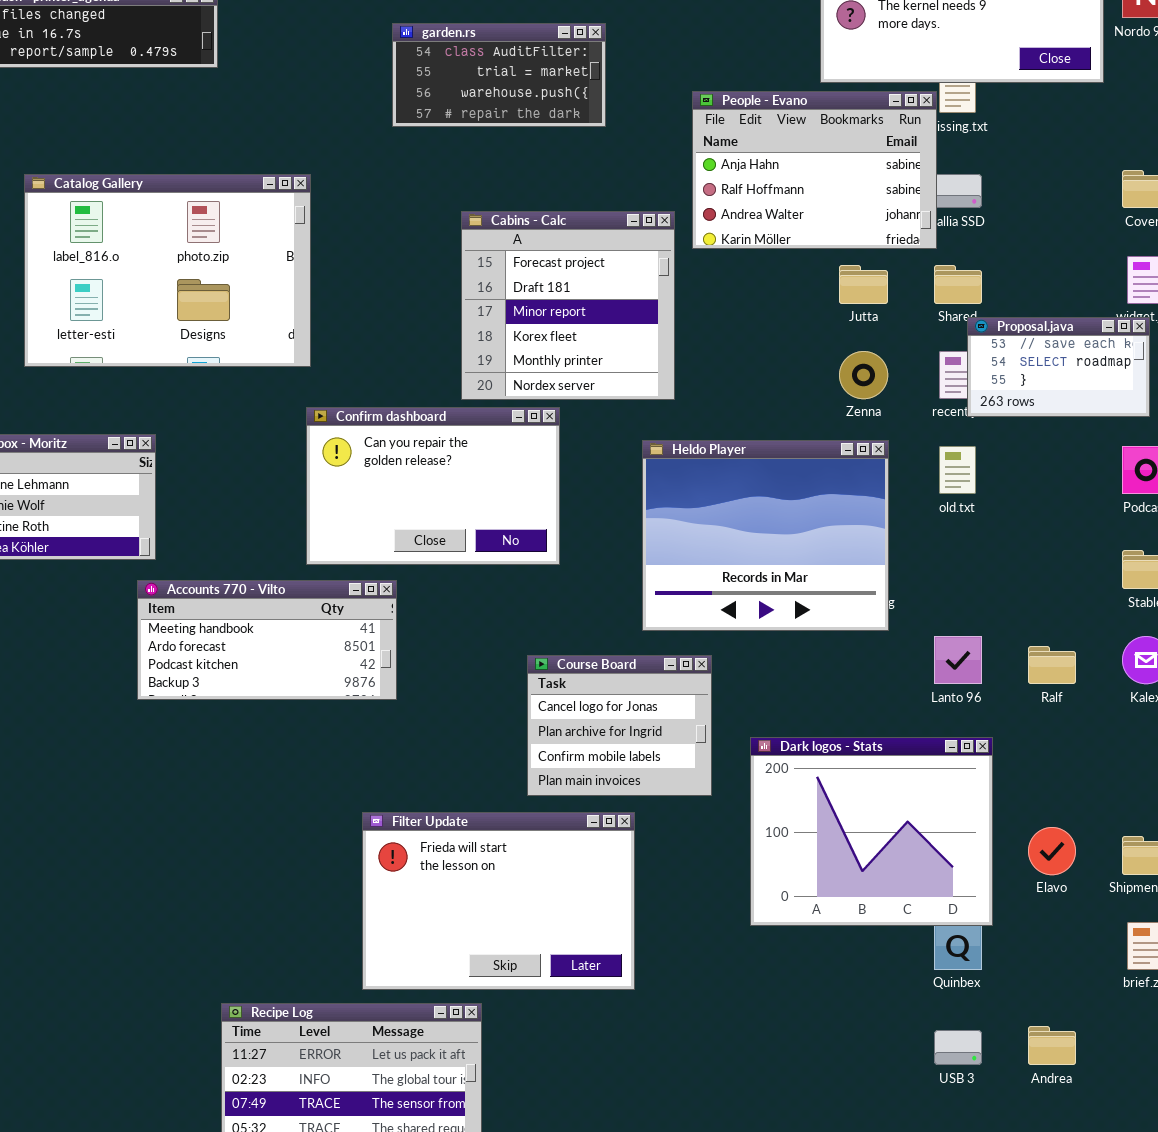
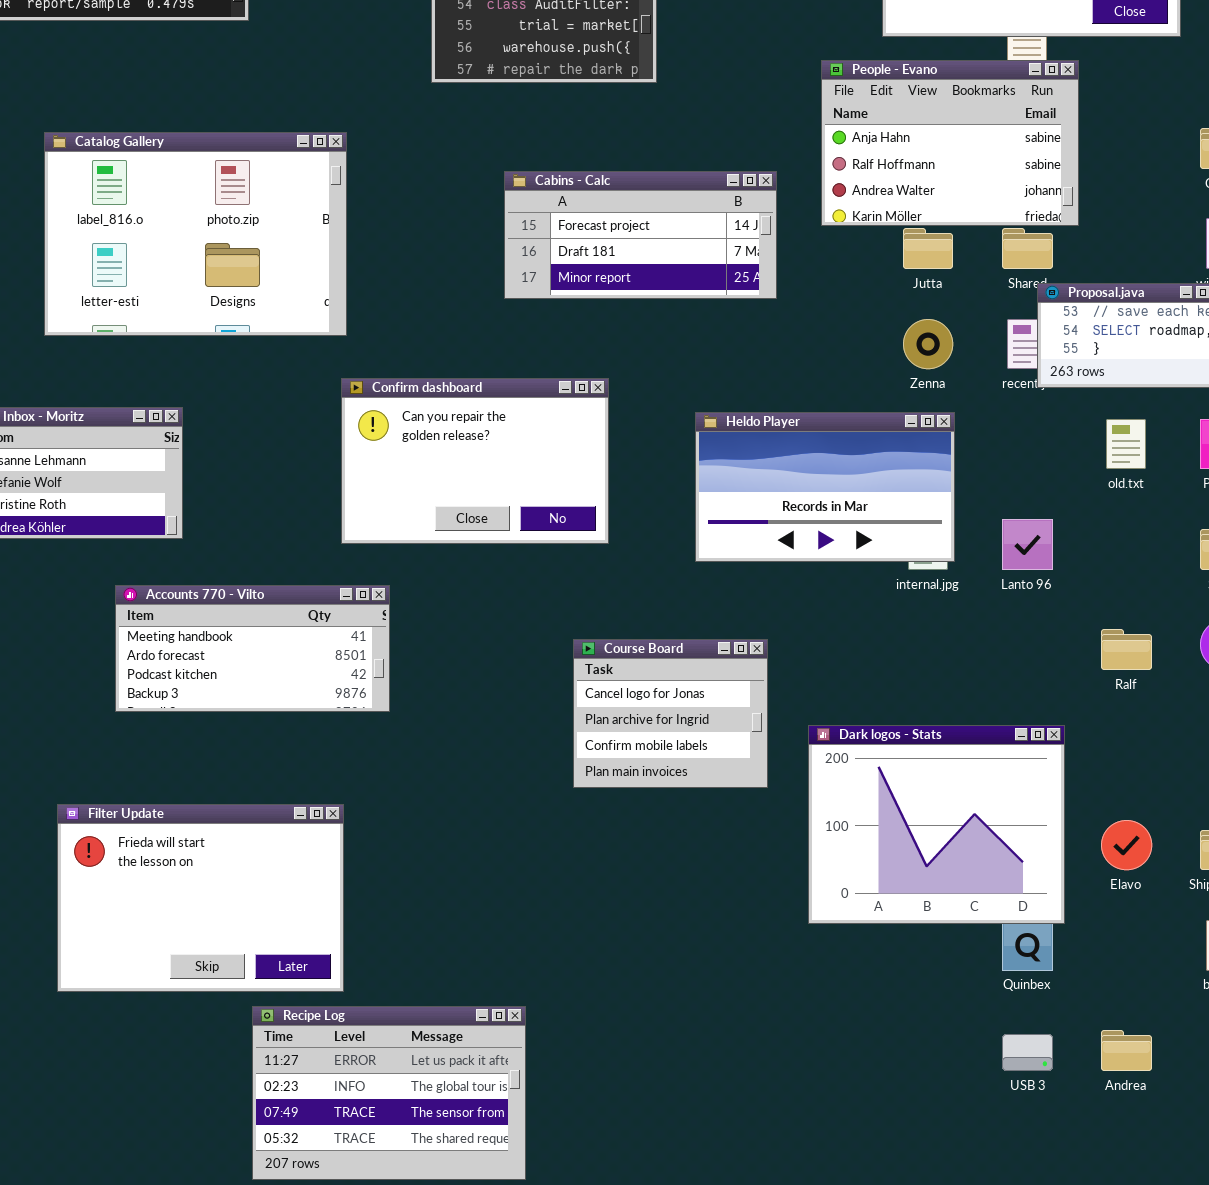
People - Evano: [692,91,937,249] -> [821,60,1079,226], moved
Cabins - Calc: [461,211,675,400] -> [504,171,777,299], resized
Heldo Player: [642,440,889,631] -> [695,412,955,562], resized
old.txt: [939,446,976,494] -> [1106,419,1146,469], moved
Accounts 770 - Vilto: [137,580,397,700] -> [115,585,390,712], moved
Lanto 96: [934,636,982,684] -> [1002,519,1053,570], moved
Filter Update: [362,812,635,990] -> [57,804,344,992], moved

